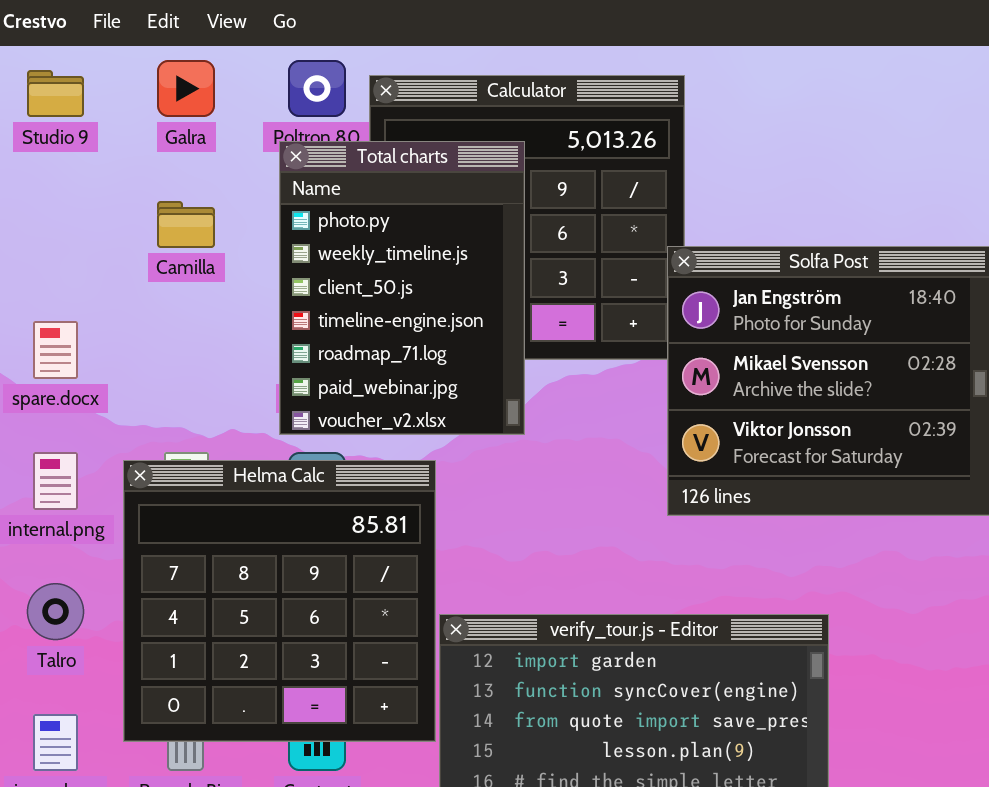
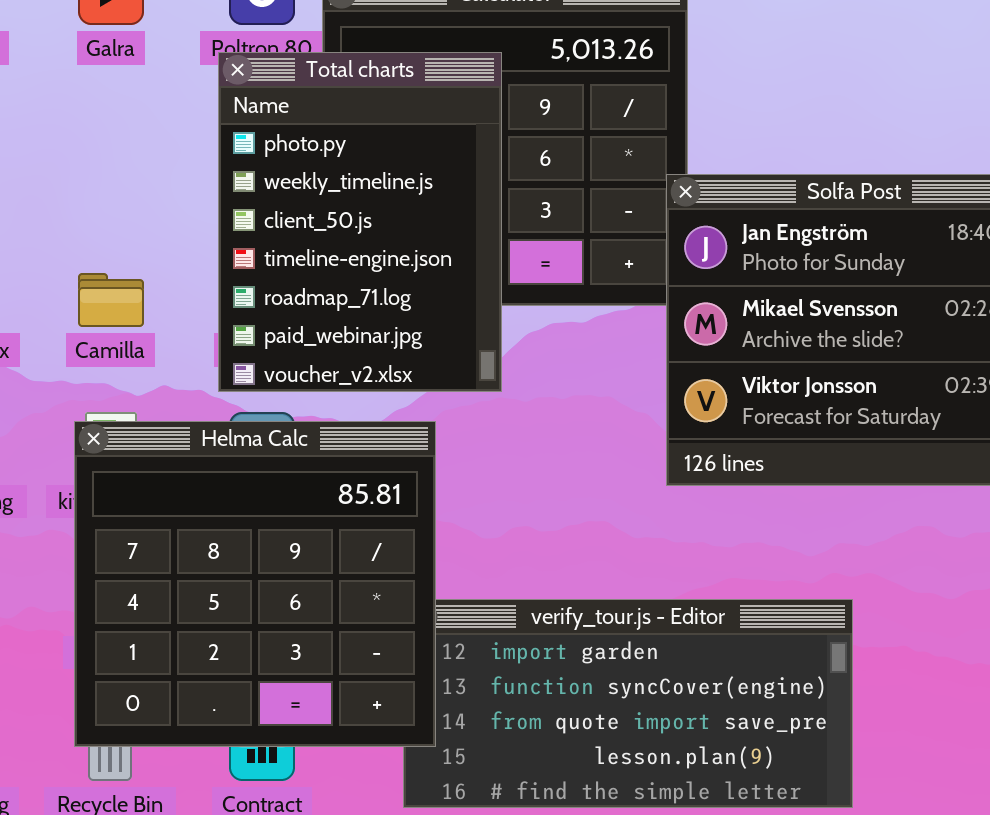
Camilla: [157,201,215,248] -> [78,273,144,327], moved
Helma Calc: [123,460,436,742] -> [74,421,436,747], moved

